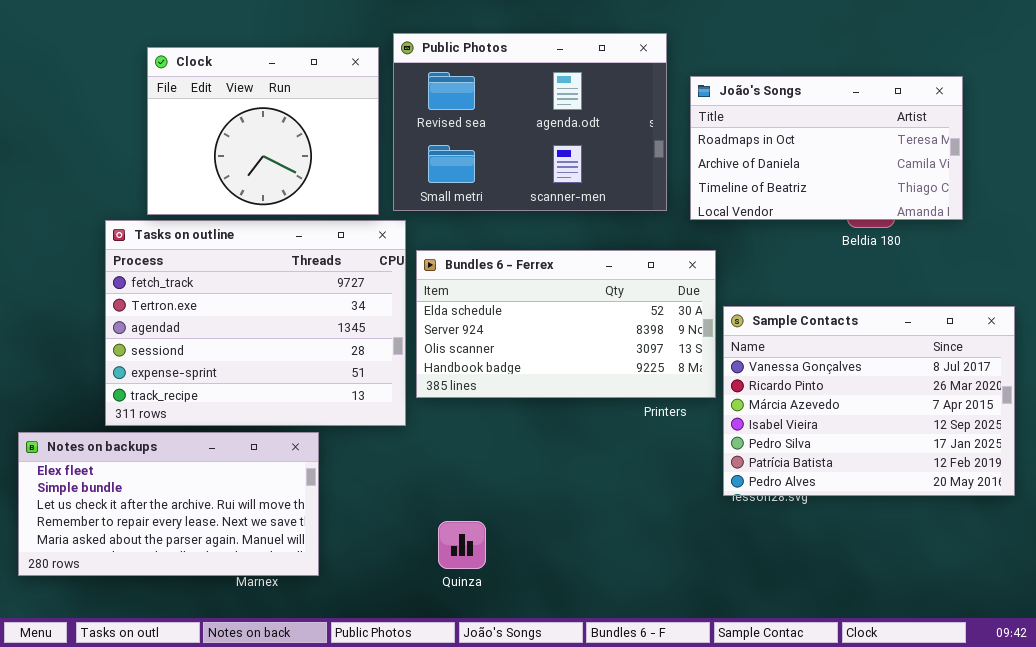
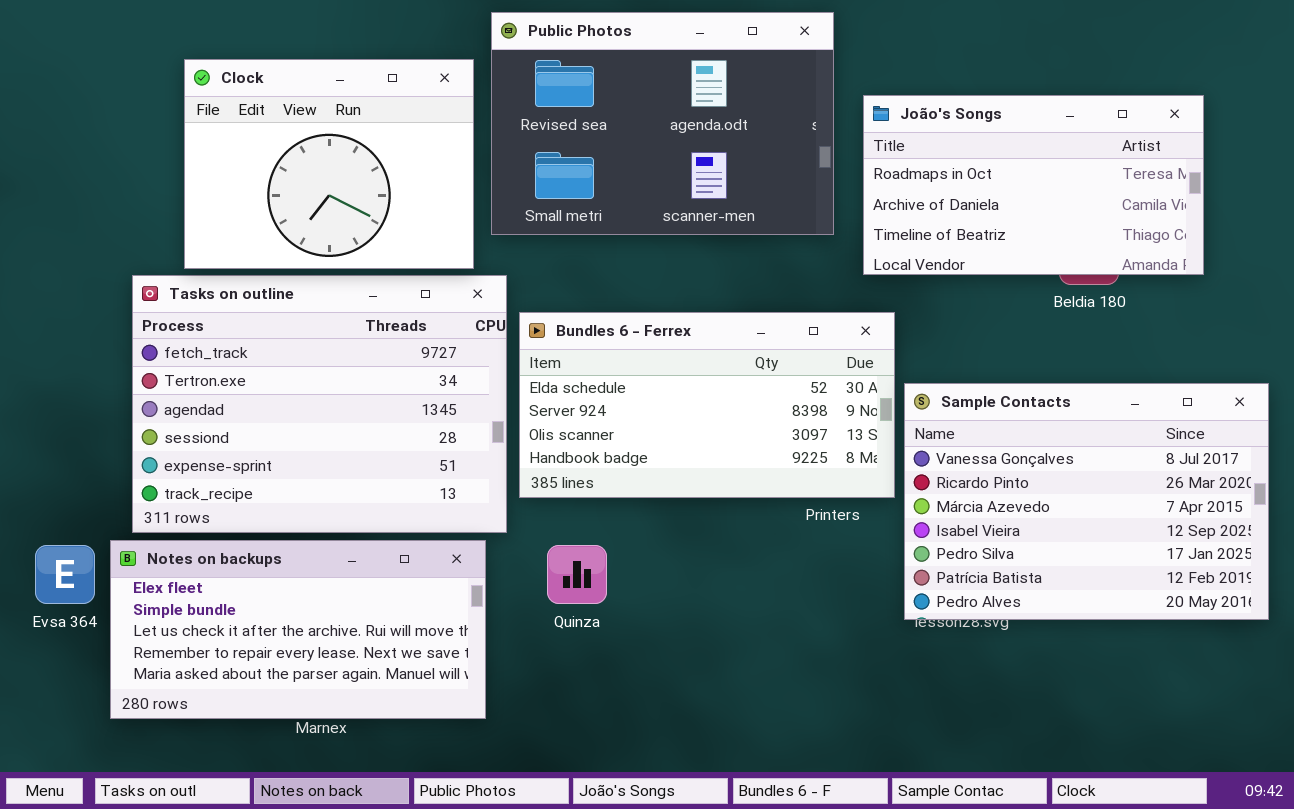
Public Photos: [393,33,667,211] -> [491,12,834,235], moved
Notes on backups: [18,432,319,576] -> [110,540,486,719], moved
Quinza: [438,521,486,569] -> [547,545,607,604], moved

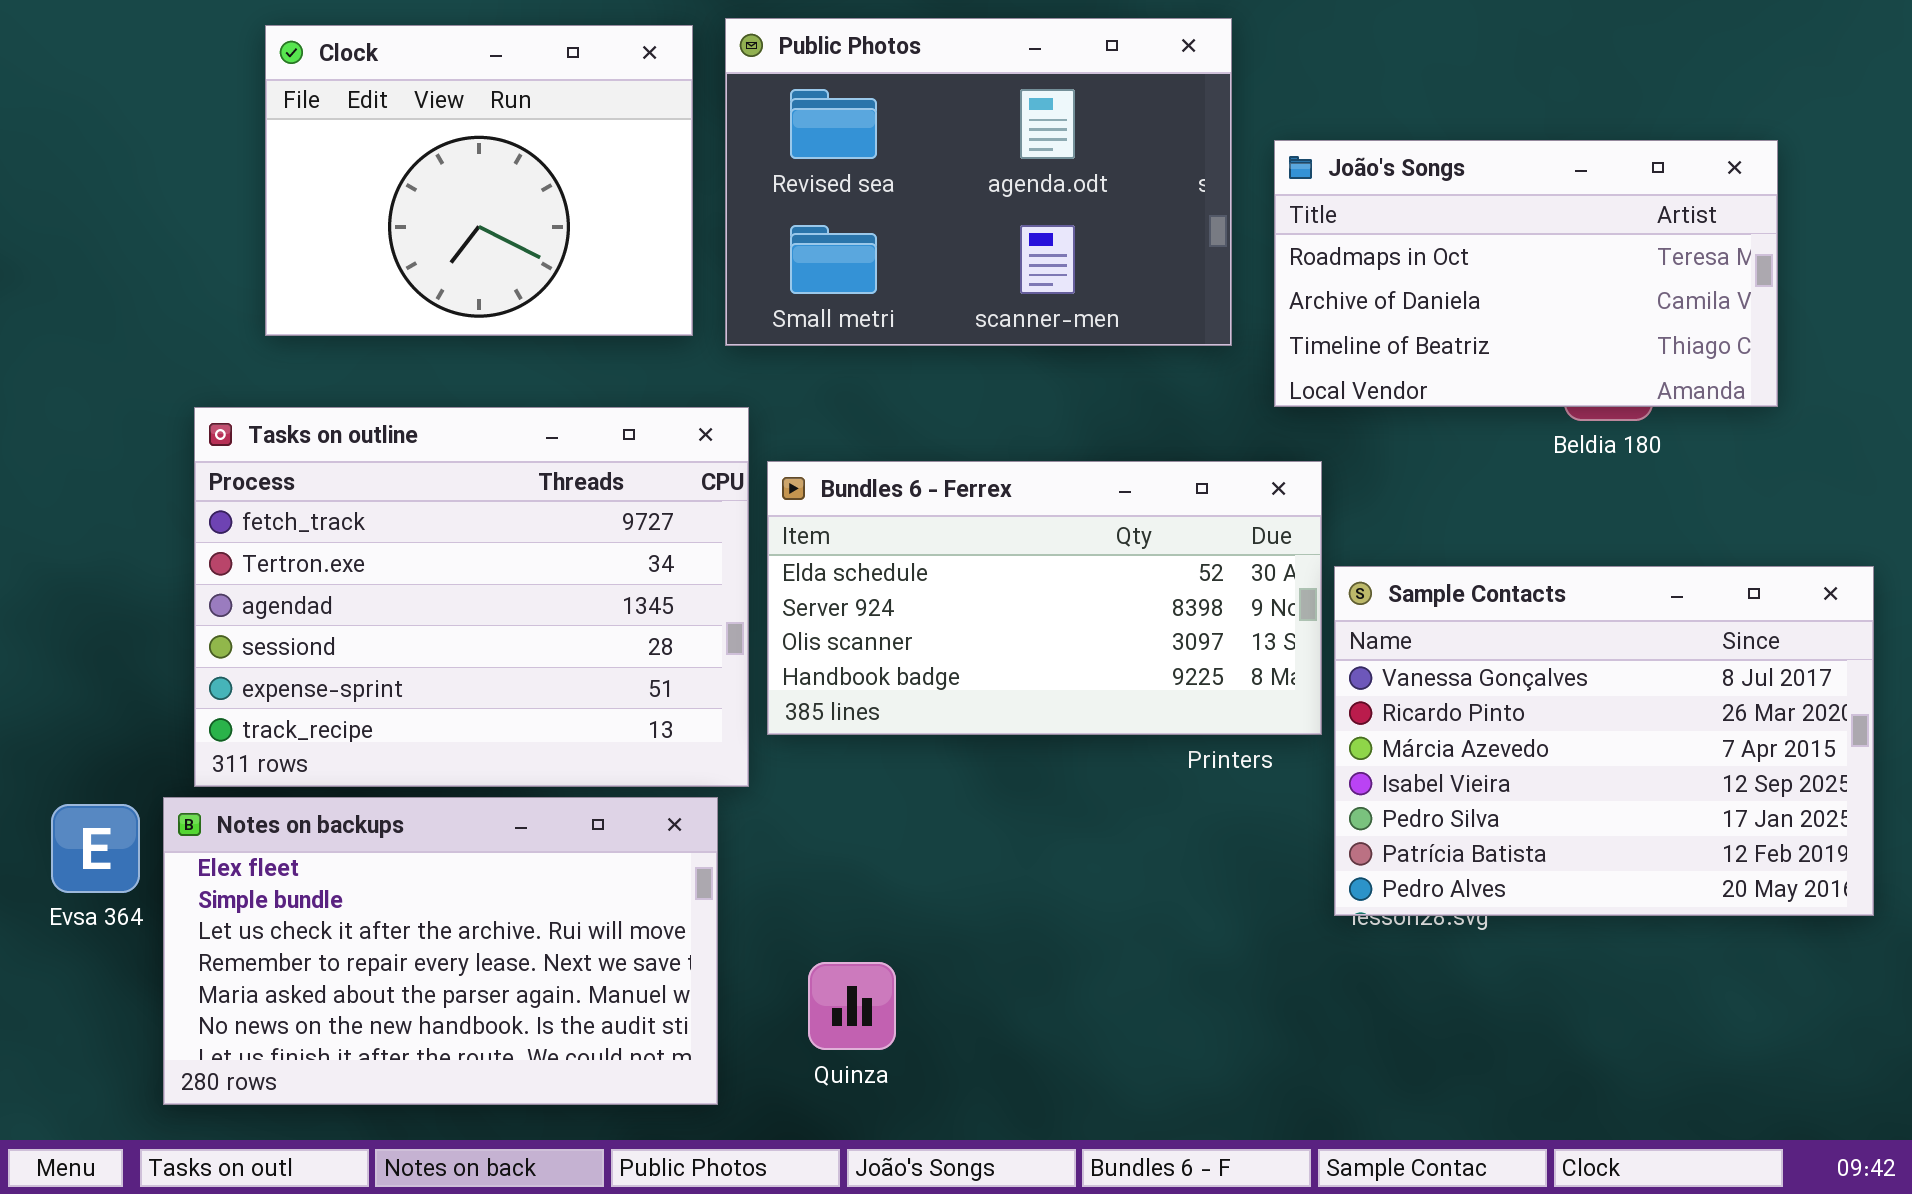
Clock: [184,59,474,269] -> [265,25,693,336], moved
Notes on backups: [110,540,486,719] -> [163,797,718,1105], resized
Quinza: [547,545,607,604] -> [808,962,896,1050], moved

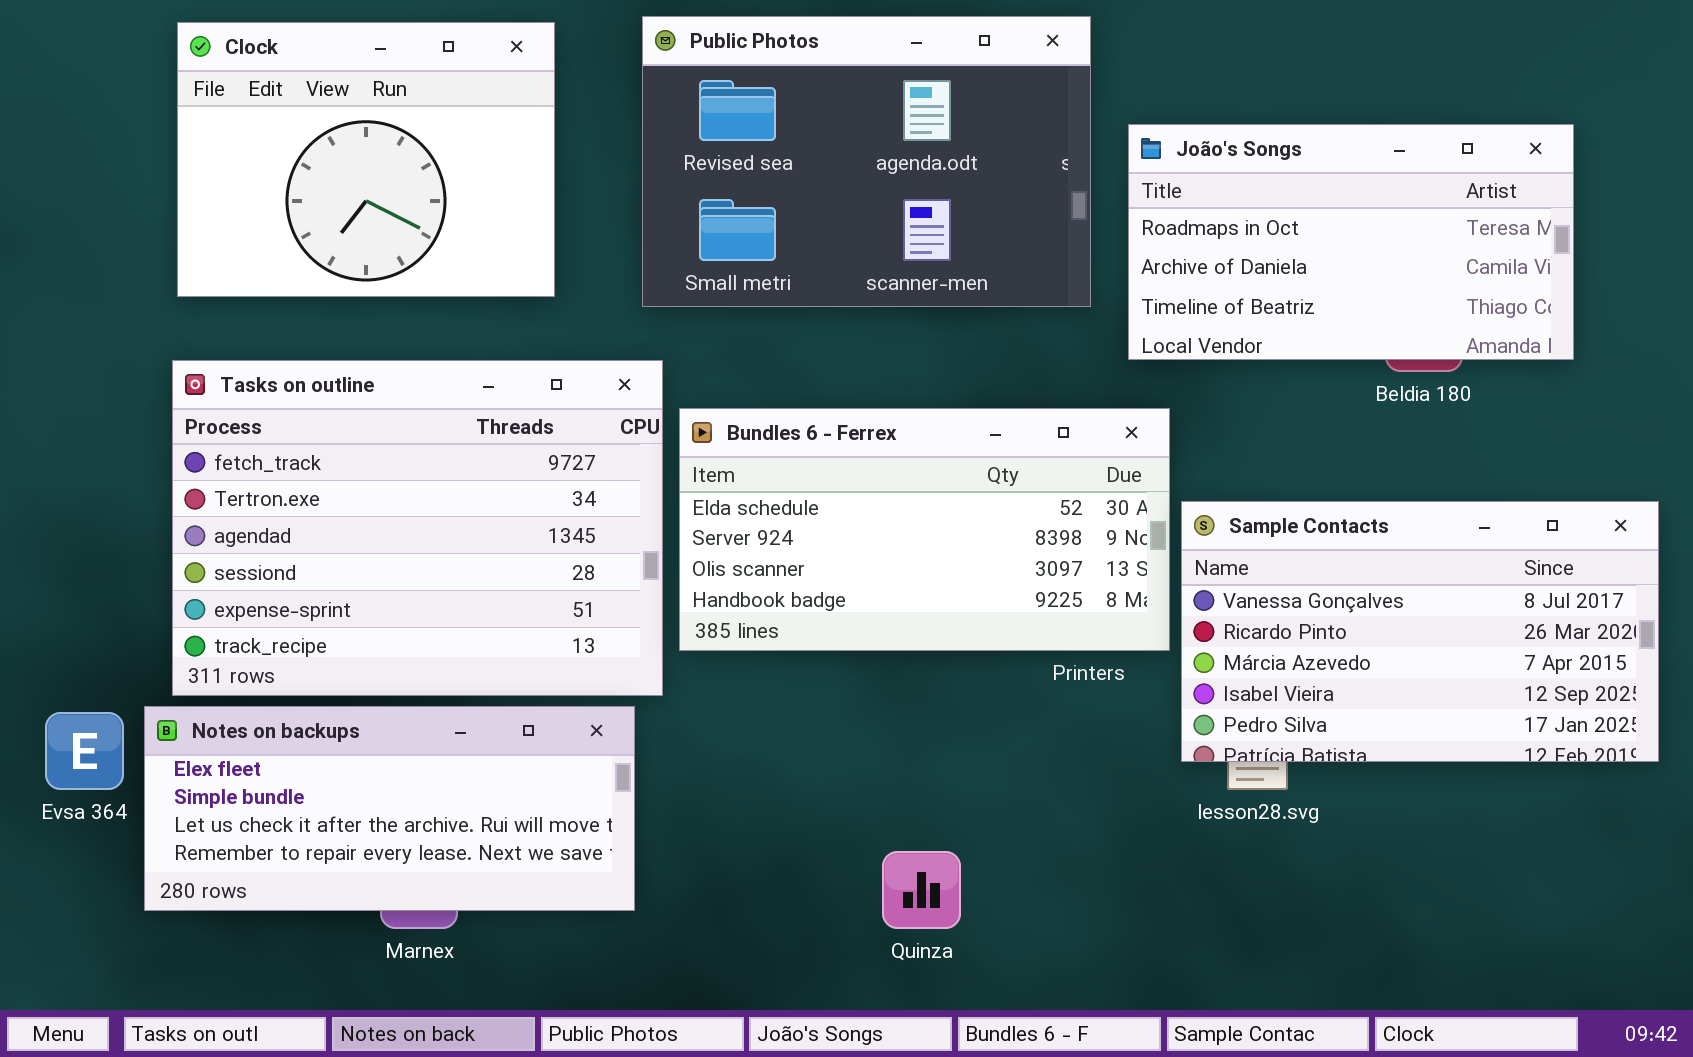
Clock: [265,25,693,336] -> [177,22,555,297], moved
Sample Contacts: [1334,566,1874,916] -> [1181,501,1659,762], resized
Notes on backups: [163,797,718,1105] -> [144,706,635,911], resized
Quinza: [808,962,896,1050] -> [882,851,961,929], moved

